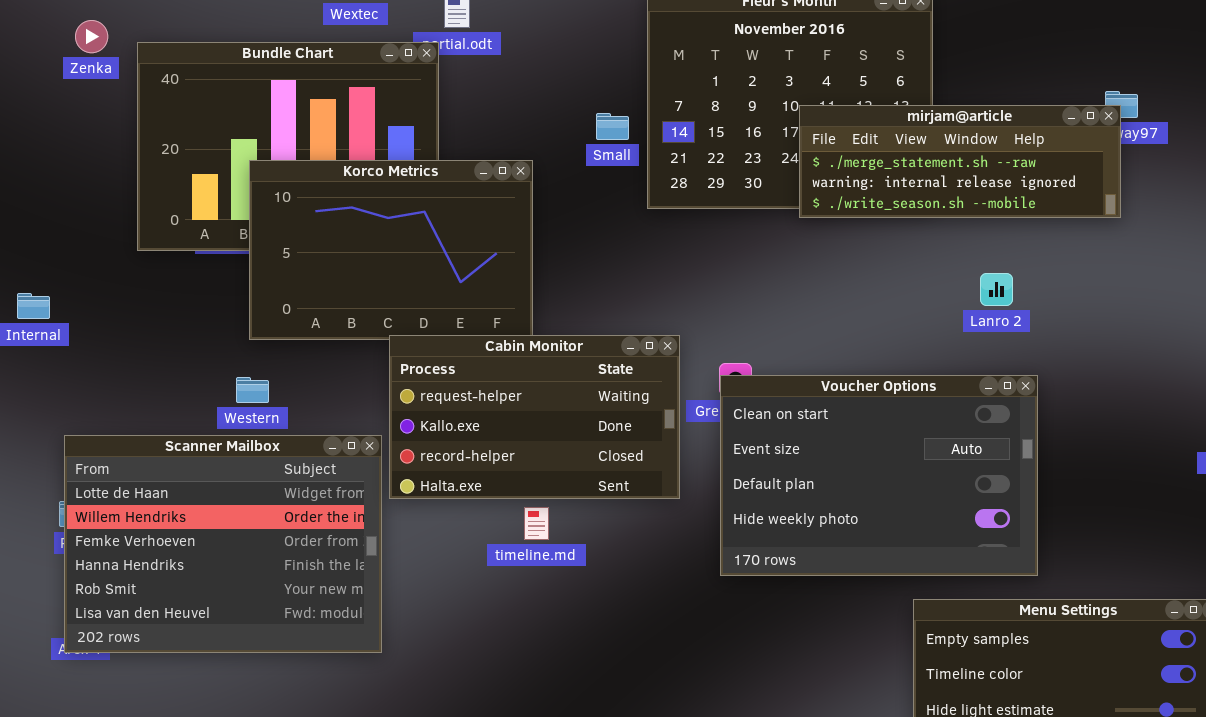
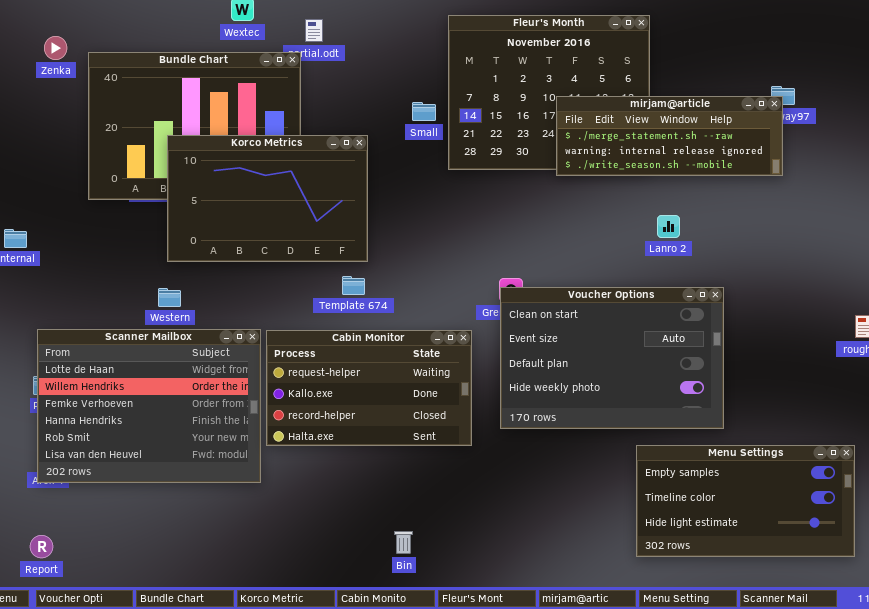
Lanro 2: [980,273,1013,306] -> [657,215,680,238], moved
Cabin Monitor: [389,335,680,499] -> [266,330,472,446], moved

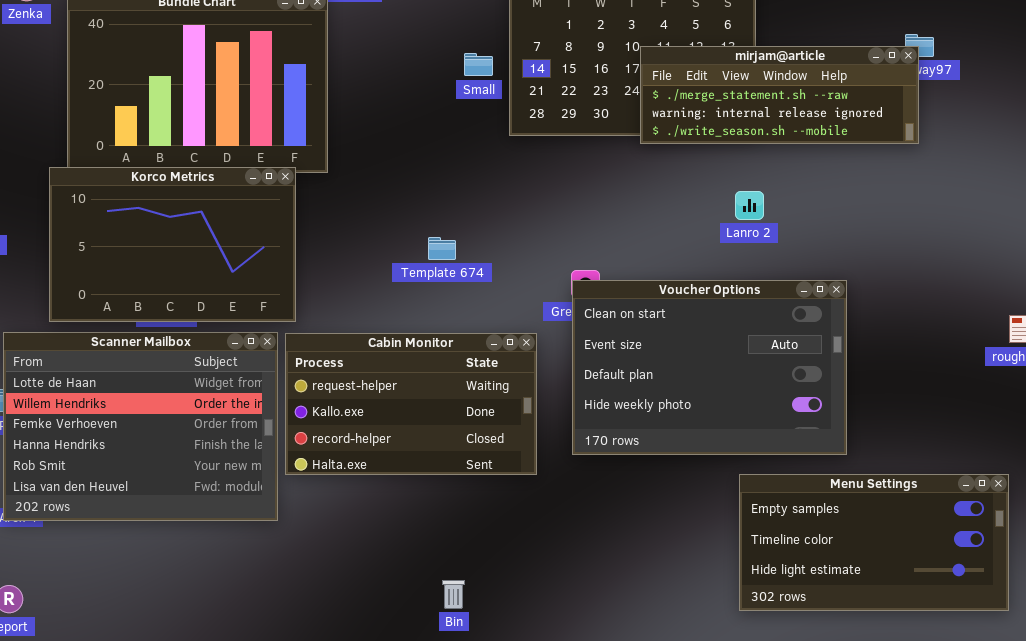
Korco Metrics: [167,135,368,262] -> [49,167,296,322], moved
Lanro 2: [657,215,680,238] -> [735,191,764,220], moved
Template 674: [342,276,365,295] -> [428,237,456,260], moved

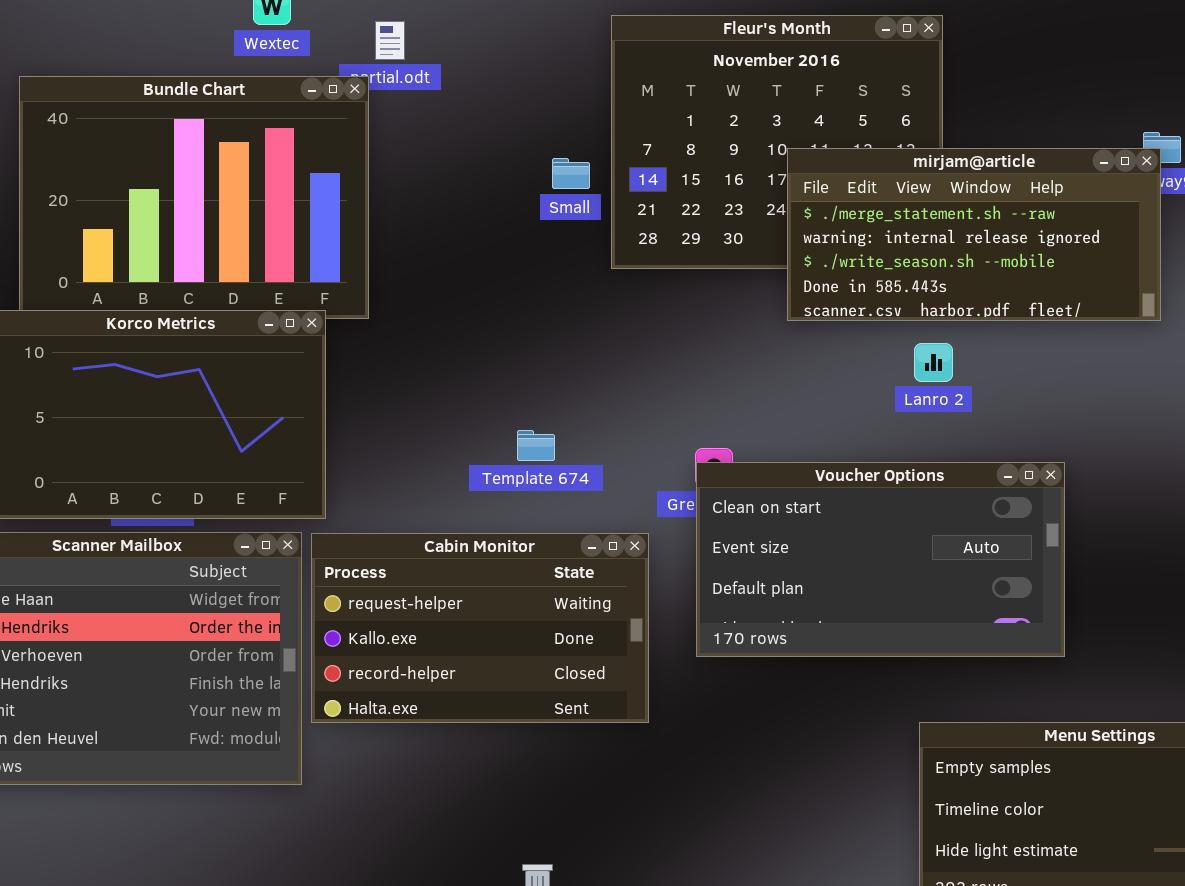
mirjam@article: [640,46,919,144] -> [787,148,1161,321], resized
Template 674: [428,237,456,260] -> [517,430,555,461], moved
Voucher Options: [572,280,847,455] -> [696,462,1065,657], resized

